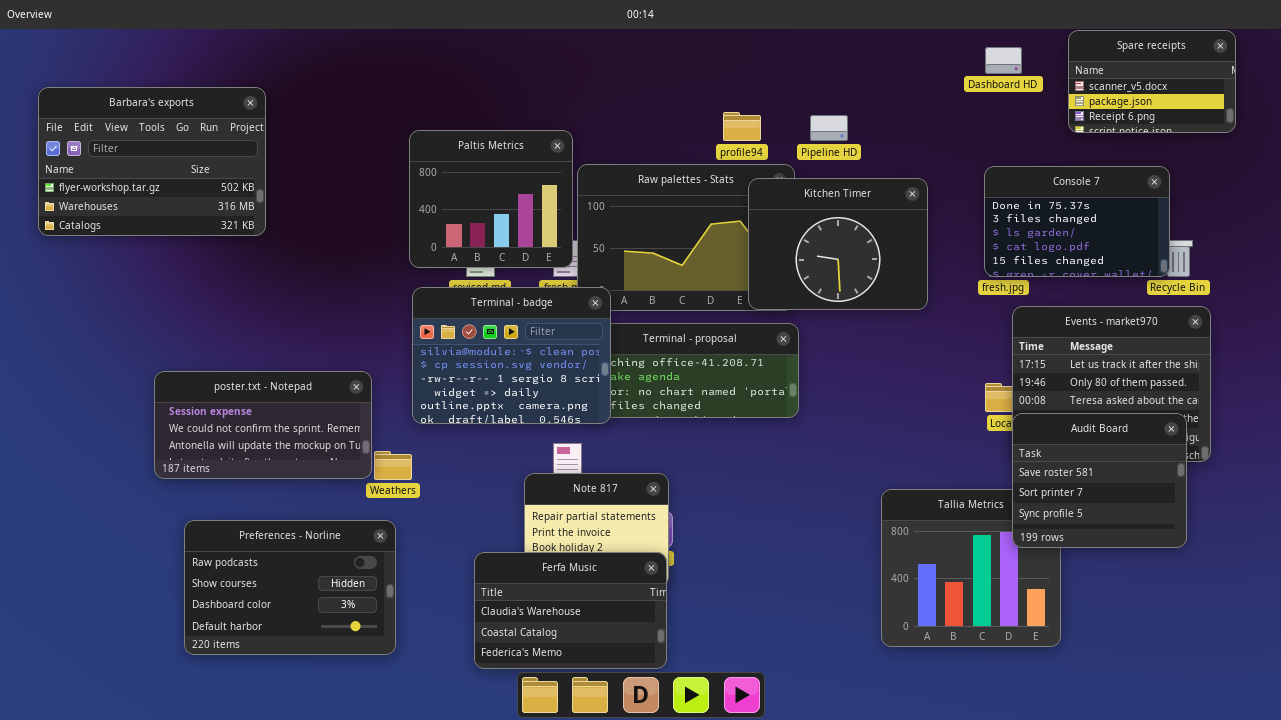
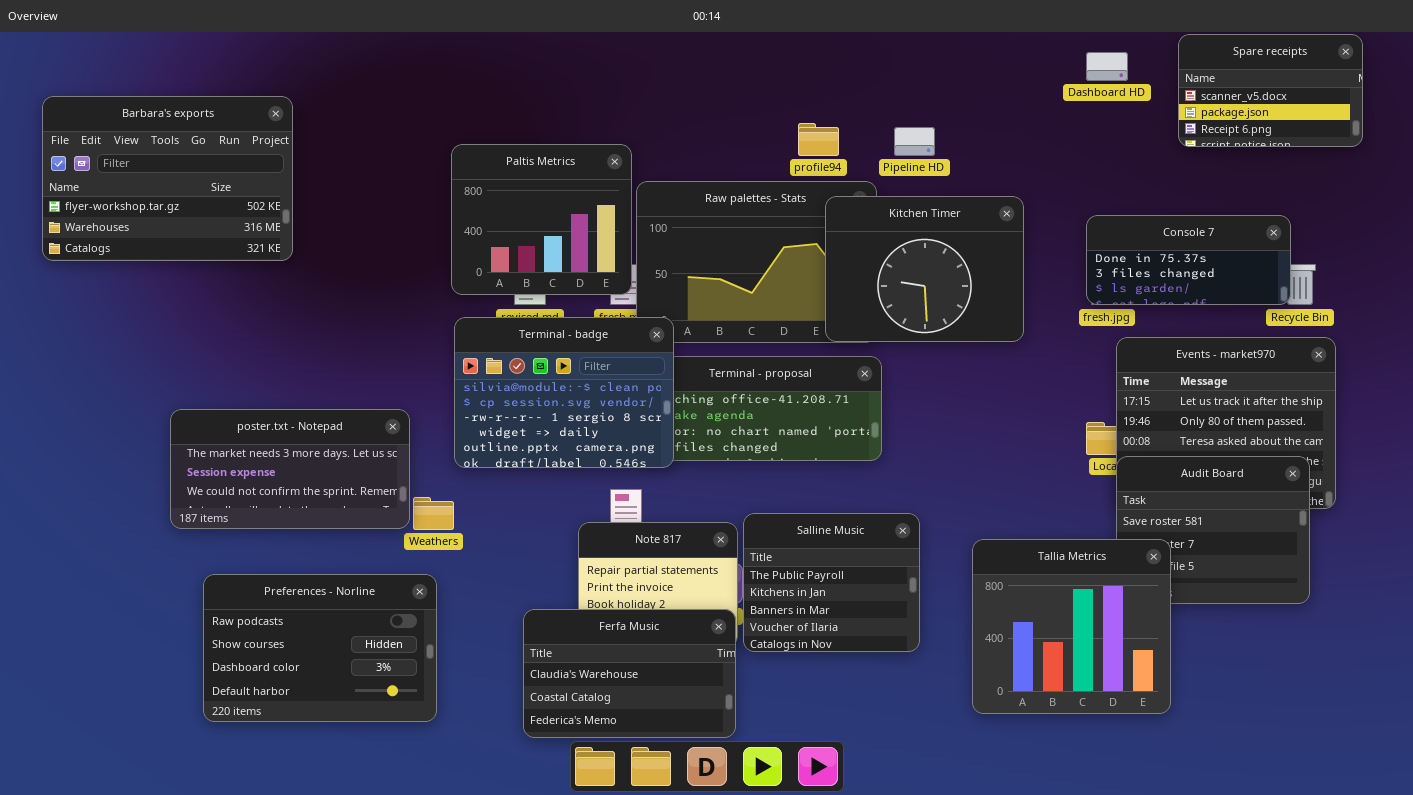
Console 7: [984,166,1170,277] -> [1086,215,1291,305], resized
poster.txt - Notepad: [154,371,372,479] -> [170,409,410,529], scrolled up 1 row
Salline Music: none -> [743,513,920,652], opened
Tallia Metrics: [881,489,1061,647] -> [972,539,1171,714], raised

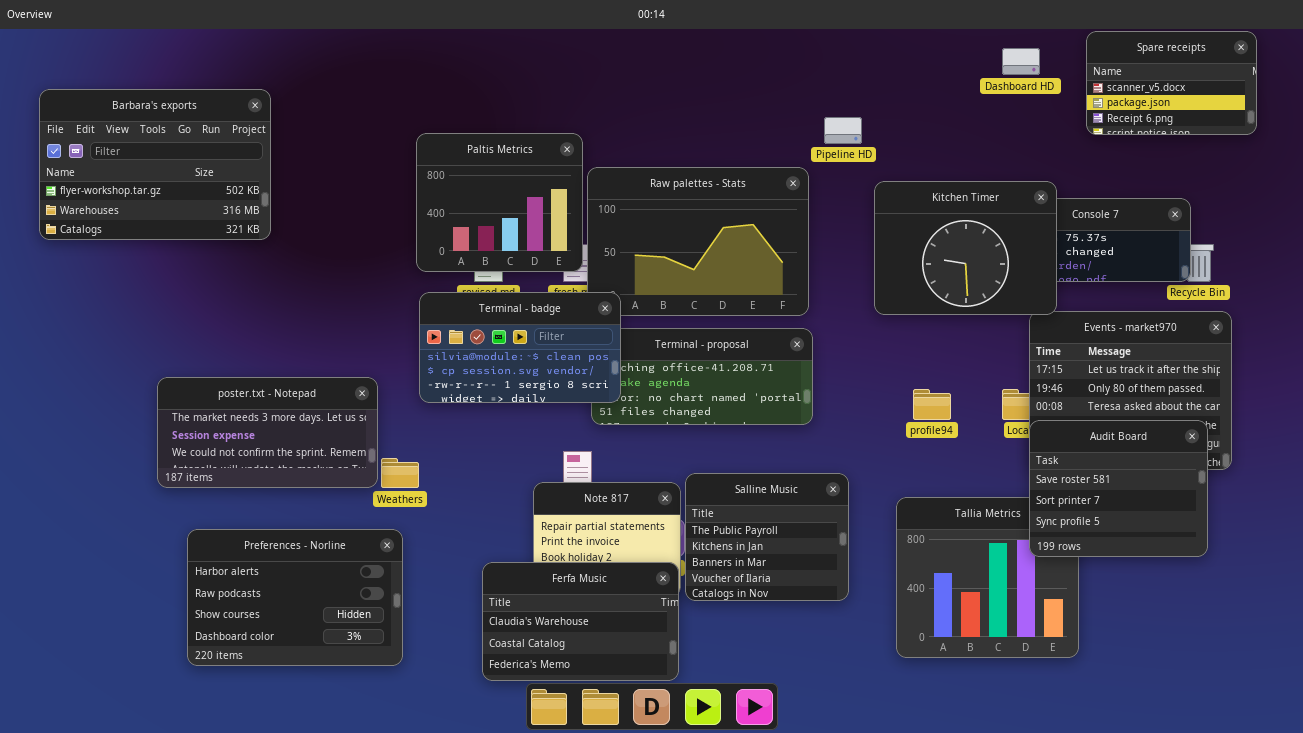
profile94: [798,123,839,156] -> [913,389,951,420], moved
Kitchen Timer: [825,196,1024,342] -> [874,181,1057,315], moved
Terminal - badge: [454,317,674,468] -> [419,292,621,403], resized
Audit Board: [1116,456,1310,604] -> [1029,420,1208,557], raised
Preferences - Norline: [203,574,437,722] -> [187,529,403,666], scrolled up 1 row

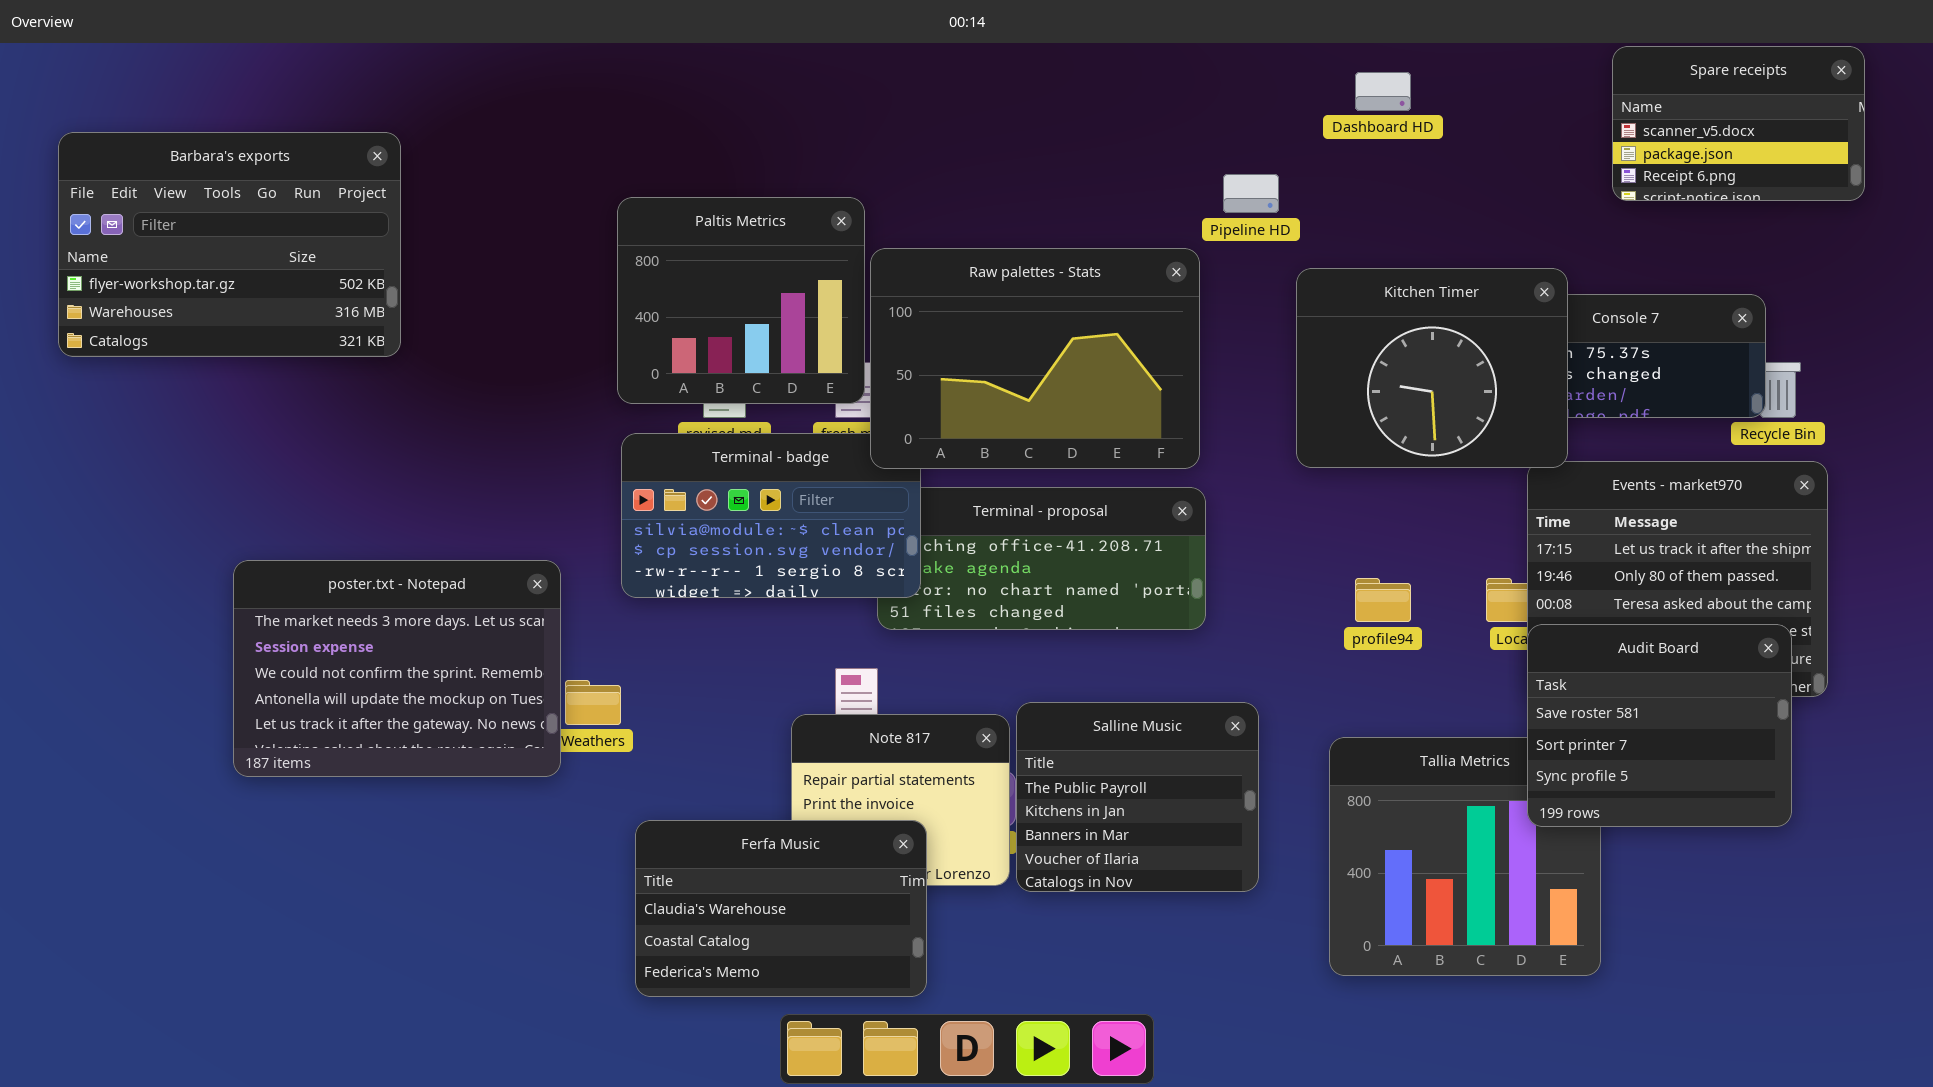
Dashboard HD: [1002,48,1040,75] -> [1355,72,1411,111], moved
Raw palettes - Stats: [587,167,809,316] -> [870,248,1200,469], raised
poster.txt - Notepad: [157,377,378,488] -> [233,560,561,777], resized
Preferences - Norline: [187,529,403,666] -> none, closed
Ferfa Music: [482,562,679,681] -> [635,820,927,997], moved

